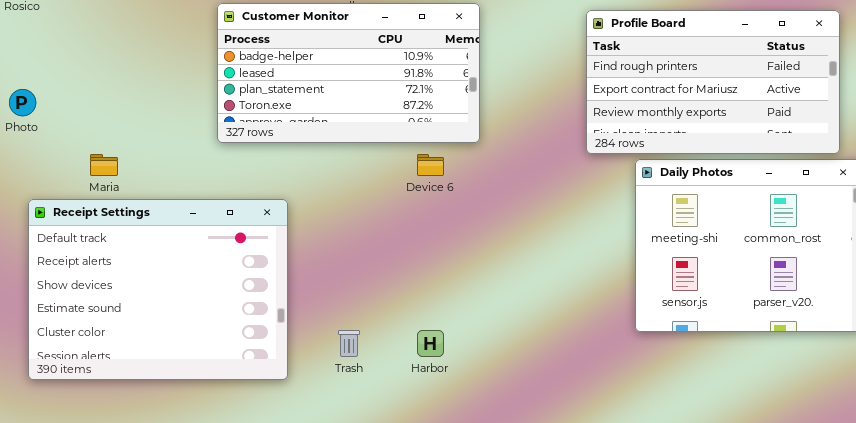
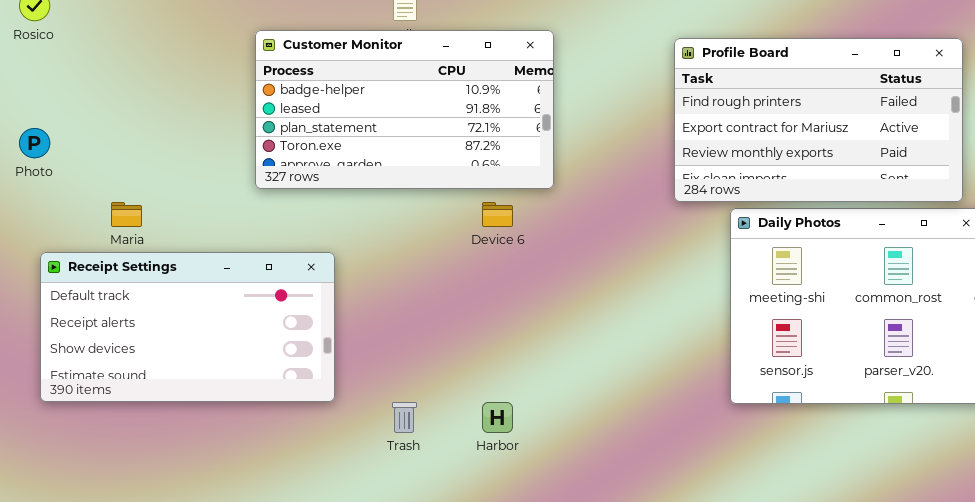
Receipt Settings: [28,199,288,380] -> [40,252,335,402], resized

